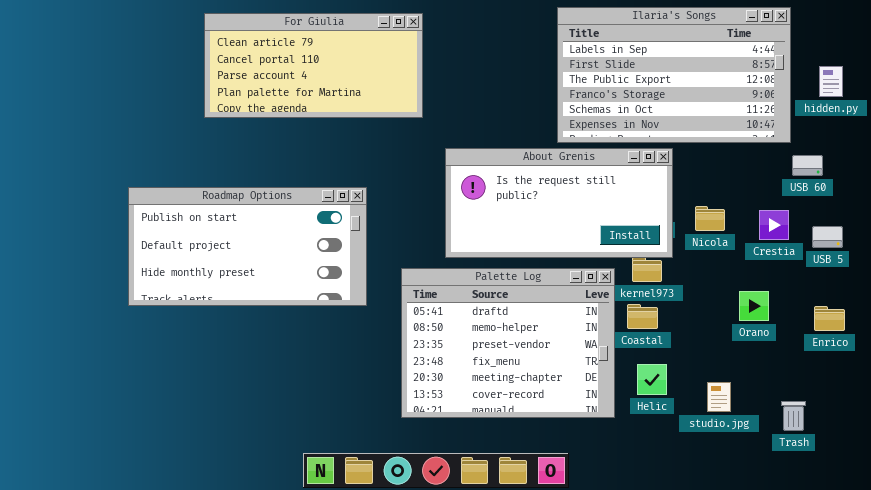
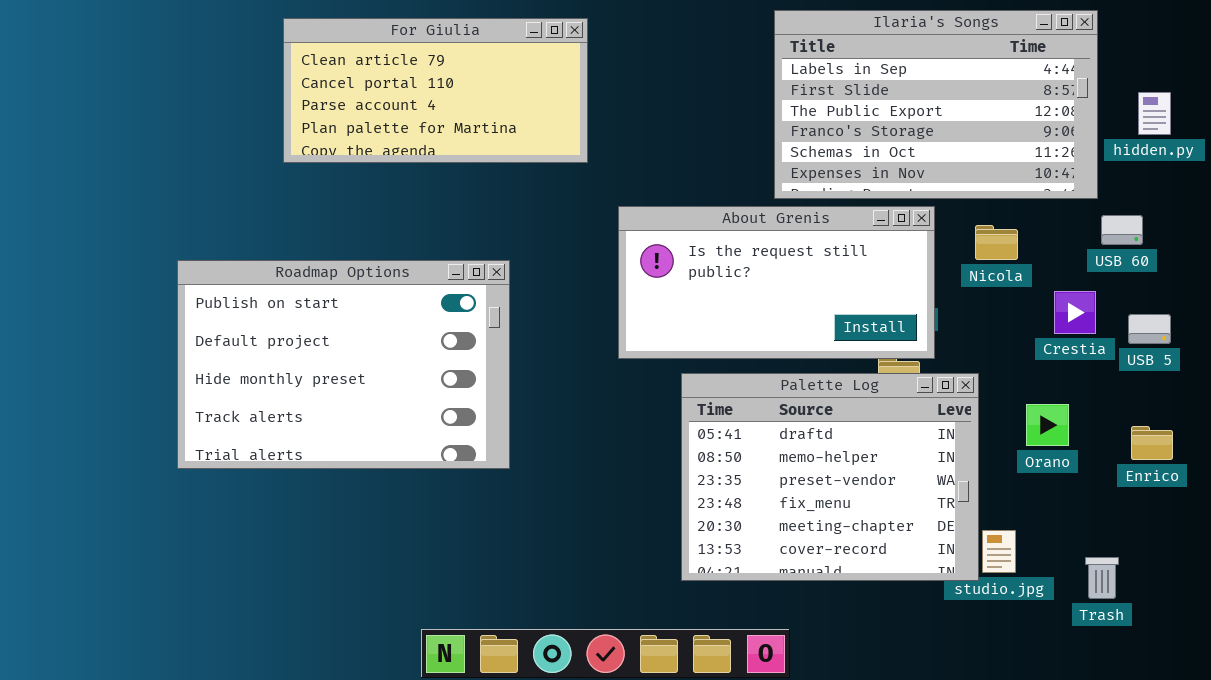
Roadmap Options: [128,187,367,306] -> [177,260,510,469], resized
Nicola: [695,206,725,231] -> [975,225,1018,260], moved
Palette Log: [401,268,615,418] -> [681,373,979,581], moved

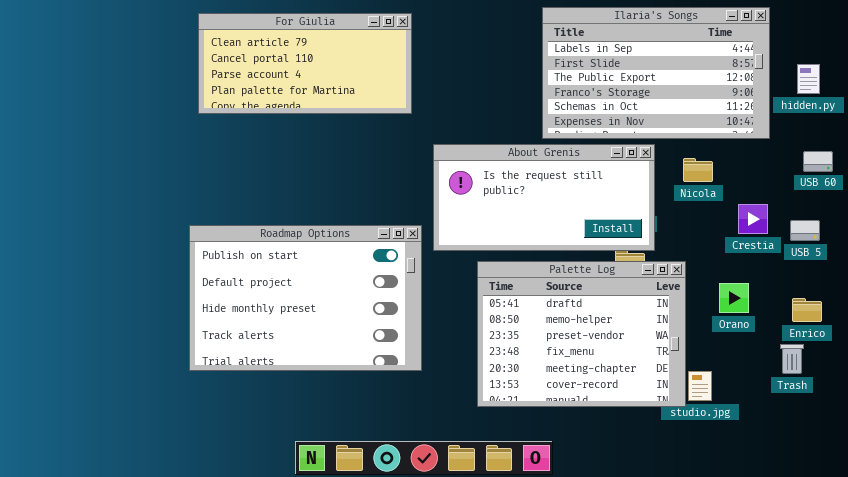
USB 60: [1101,215,1143,245] -> [803,151,833,172], moved
Roadmap Options: [177,260,510,469] -> [189,225,422,371], moved
Trash: [1085,557,1119,599] -> [780,344,804,374], moved

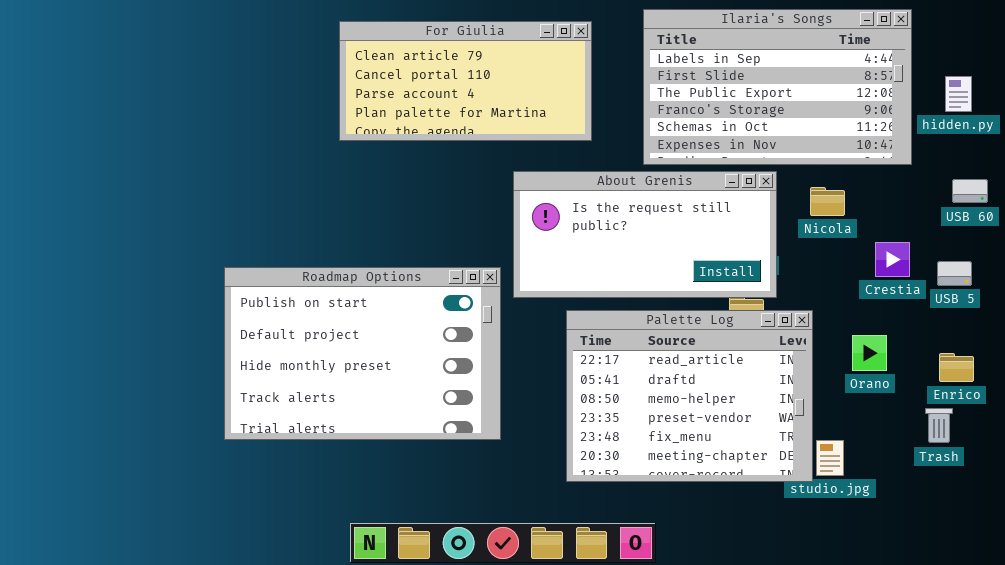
For Giulia: [198,13,412,114] -> [339,21,592,141], moved
Palette Log: [477,261,686,407] -> [566,310,813,482], scrolled up 1 row

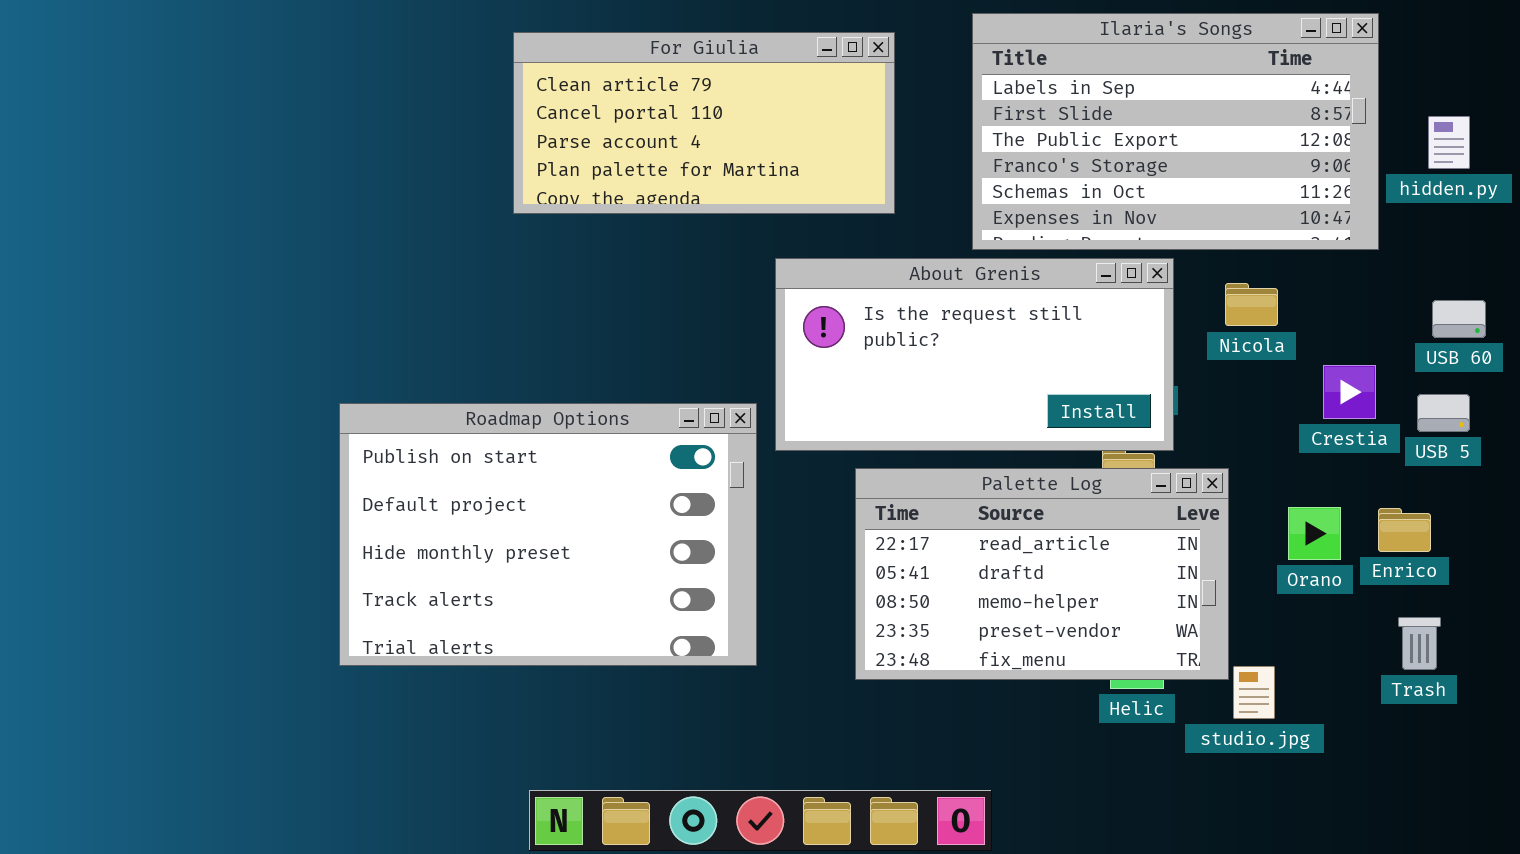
USB 60: [952,179,988,203] -> [1432,300,1486,338], moved
Palette Log: [566,310,813,482] -> [855,468,1229,680], resized
Enrico: [939,353,974,382] -> [1378,508,1431,552], moved

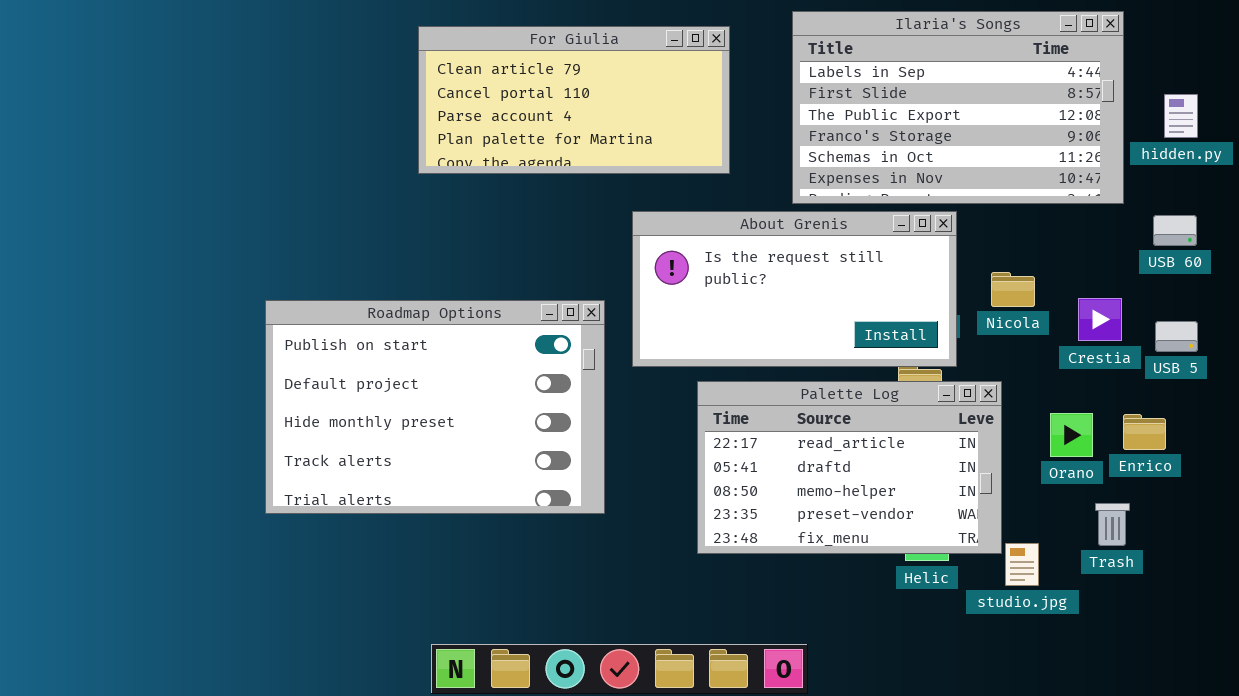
Nicola: [1225,283,1278,326] -> [991,272,1035,307], moved
USB 60: [1432,300,1486,338] -> [1153,215,1197,246], moved
Roadmap Options: [339,403,757,666] -> [265,300,605,514], moved
Trash: [1398,617,1441,670] -> [1095,503,1130,546], moved

